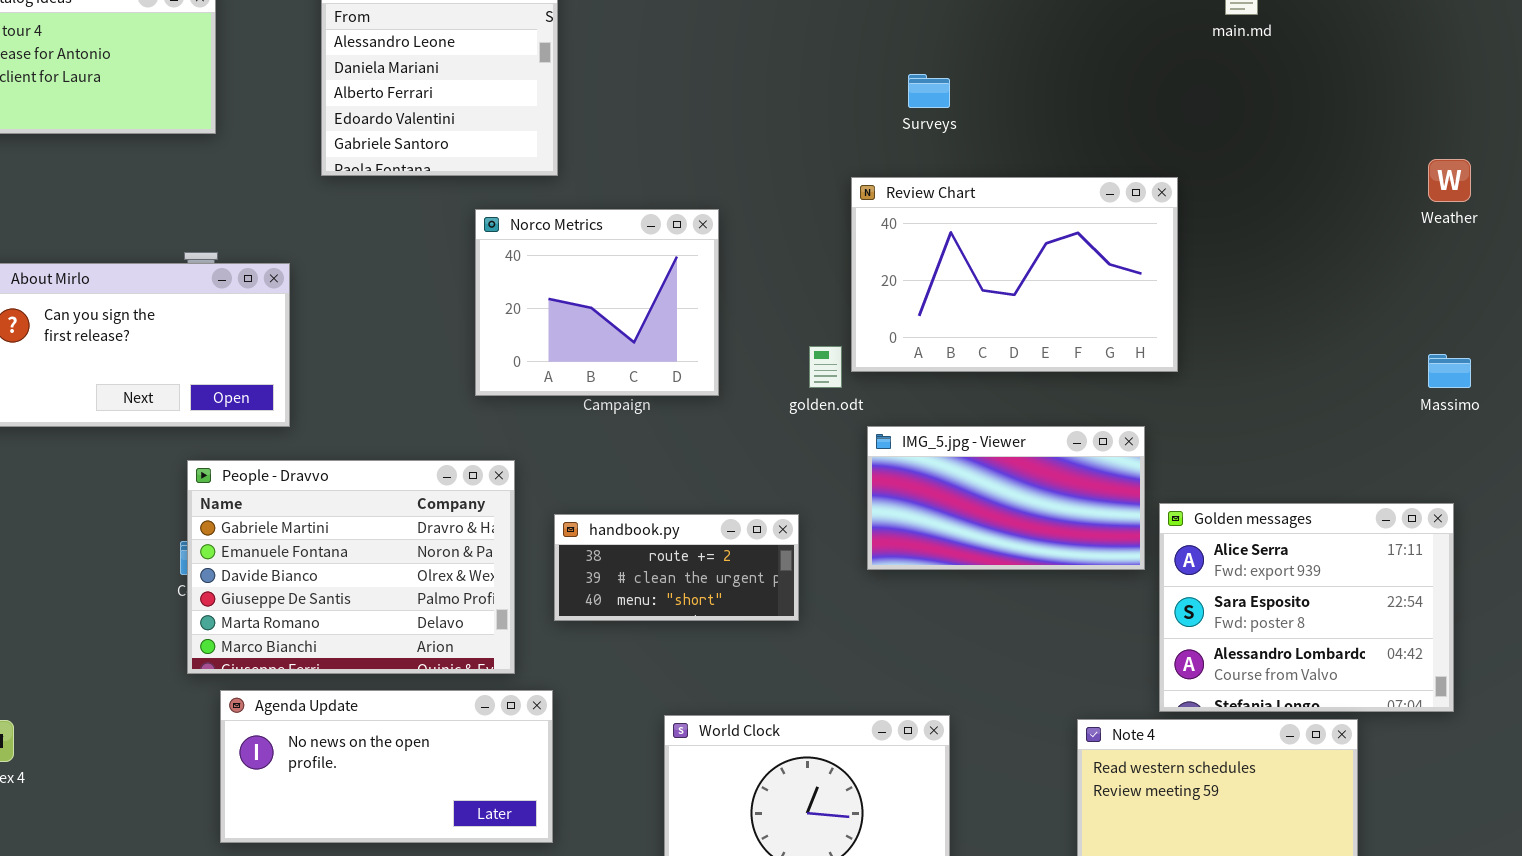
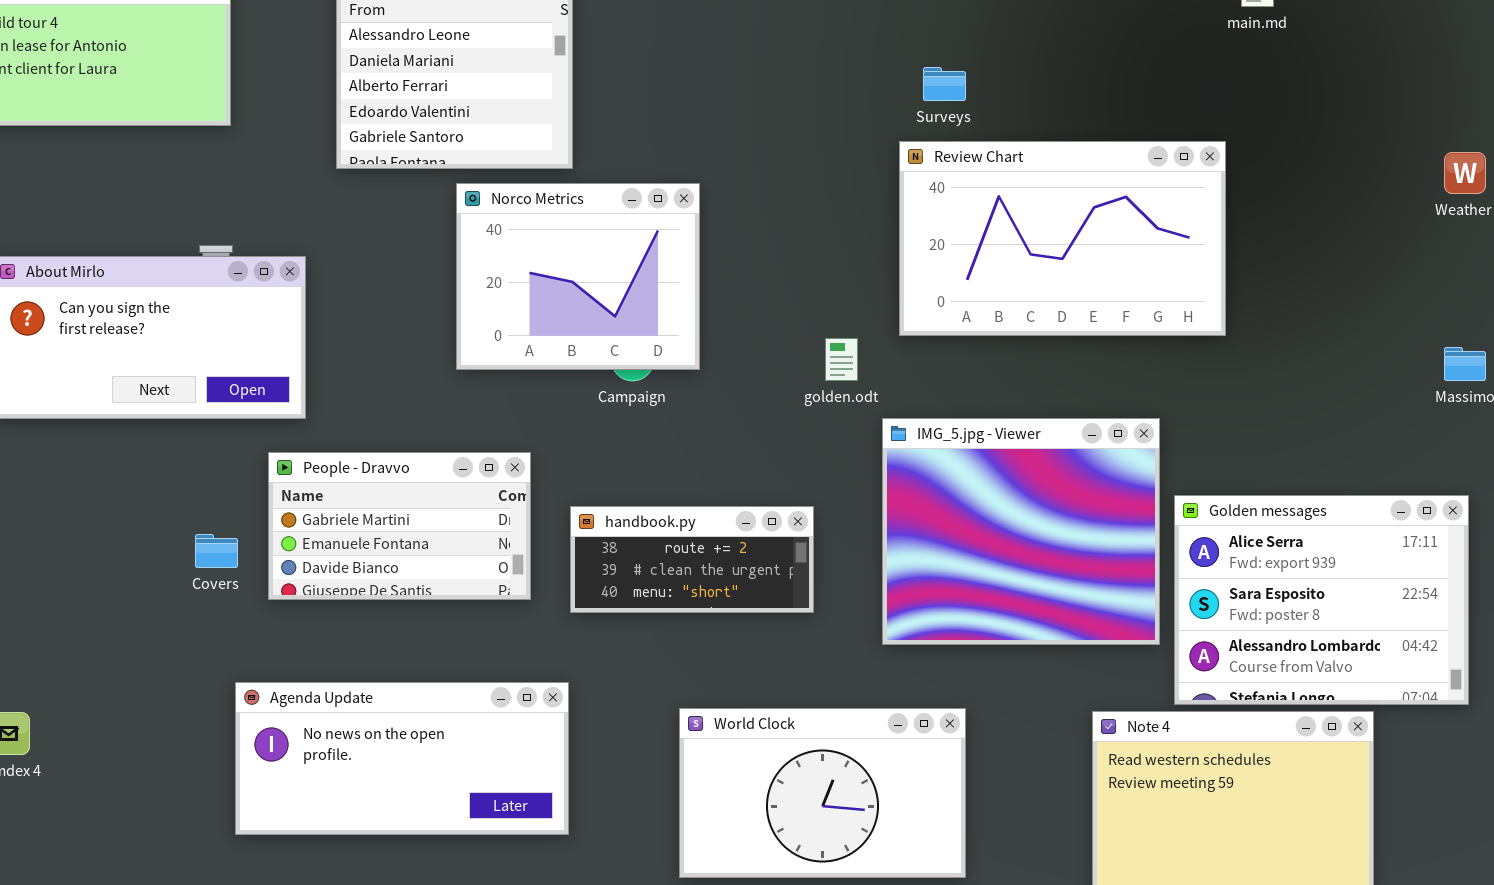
Review Chart: [851,177,1178,372] -> [899,141,1226,336], moved
Norco Metrics: [475,209,719,396] -> [456,183,700,370], moved
IMG_5.jpg - Viewer: [867,426,1145,570] -> [882,418,1160,645], resized
People - Dravvo: [187,460,515,674] -> [268,452,531,600], resized

